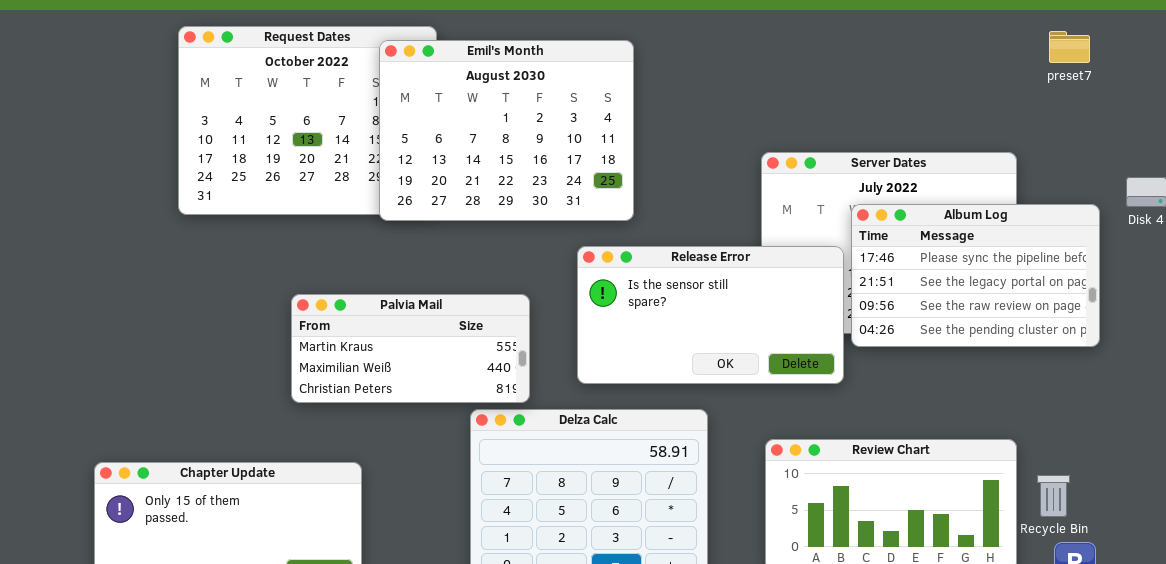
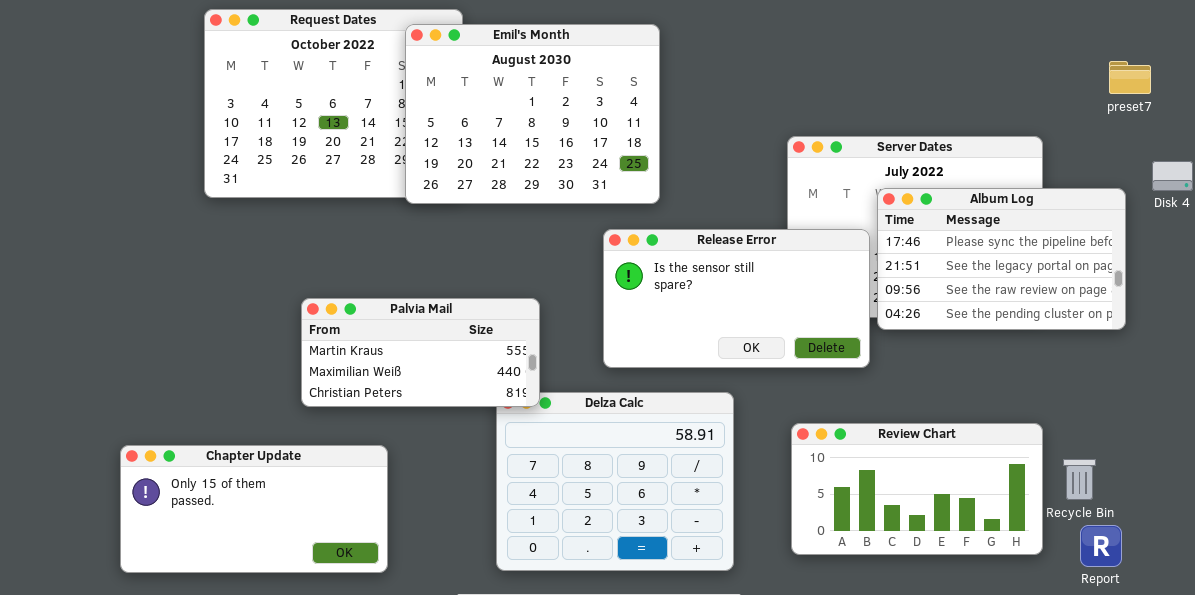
preset7: [1049,31,1090,63] -> [1109,61,1151,94], moved
Palvia Mail: [291,294,530,403] -> [301,298,540,407], moved

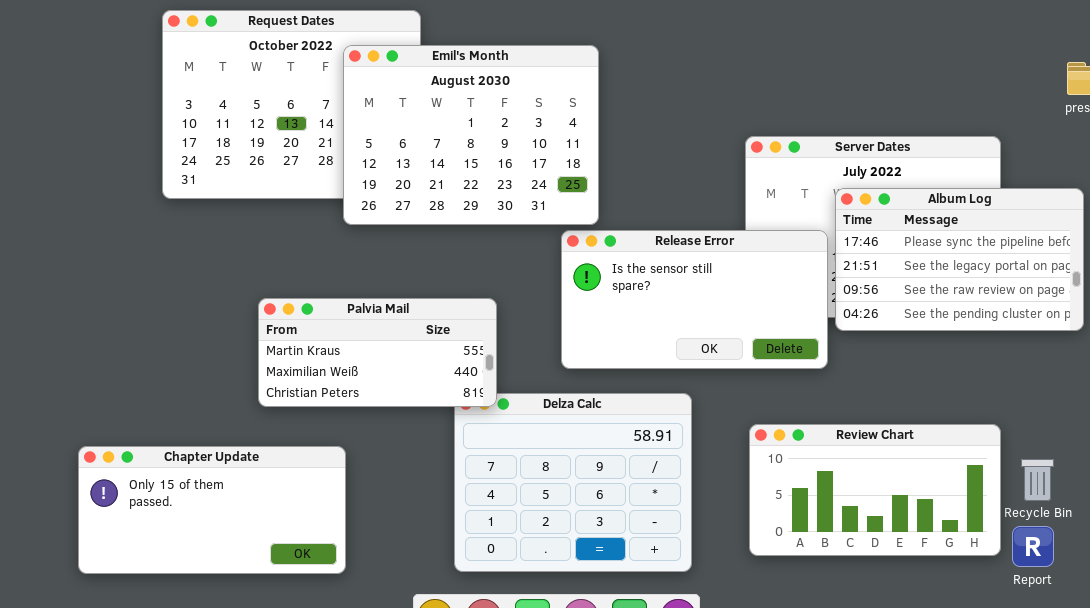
Emil's Month: [405,24,660,204] -> [343,45,599,225], moved
Report: [1080,525,1122,567] -> [1012,526,1054,567], moved

